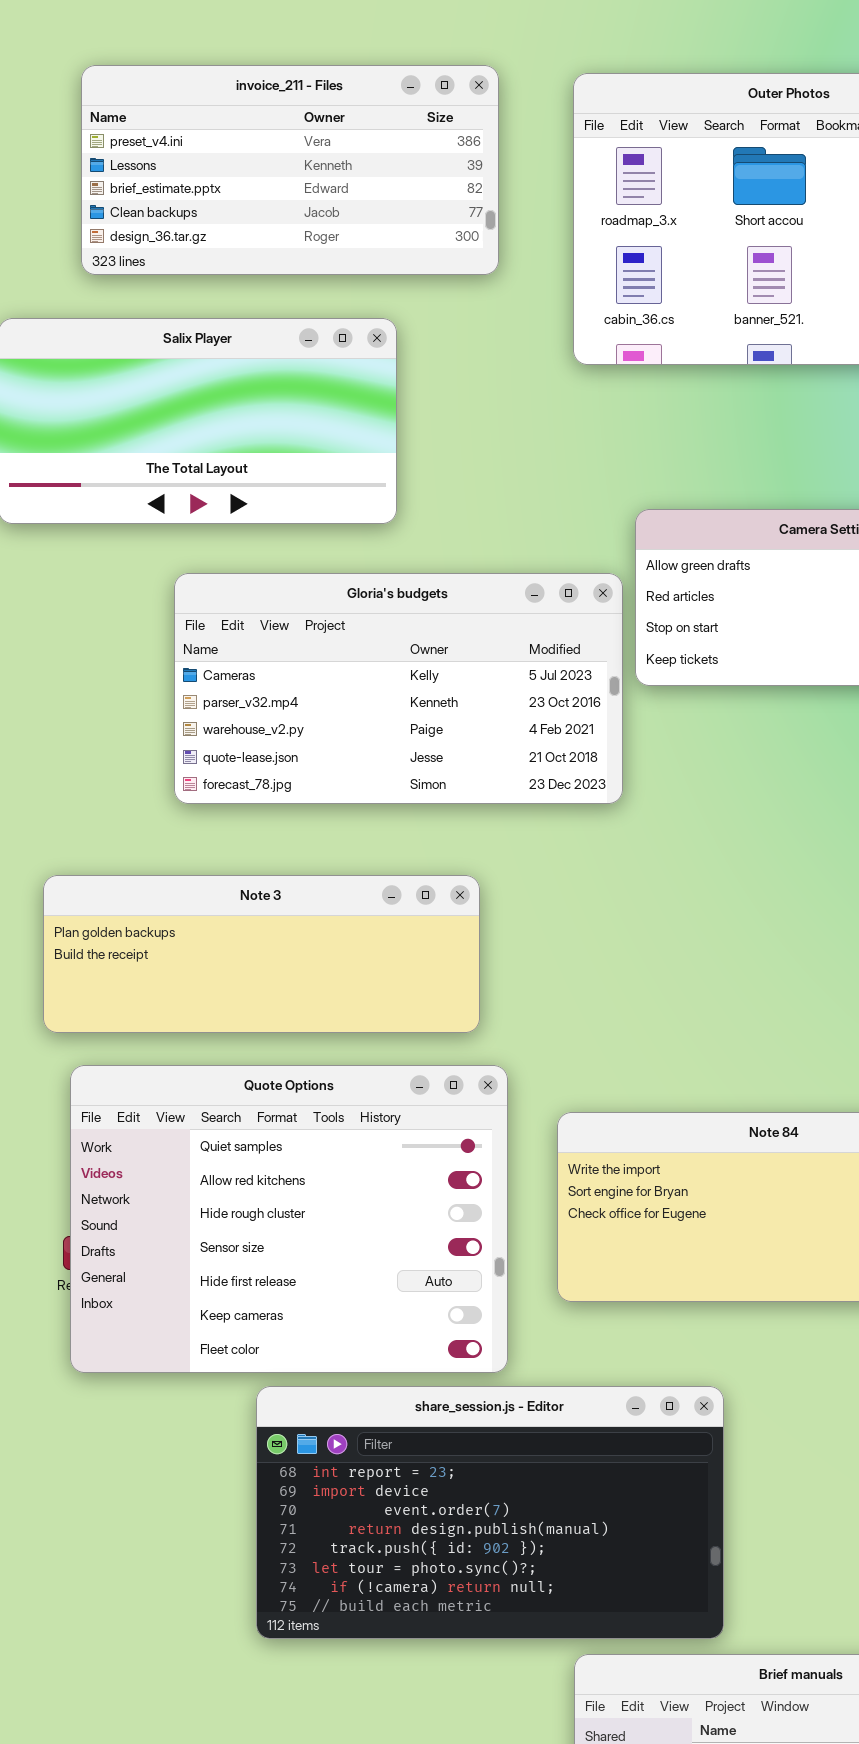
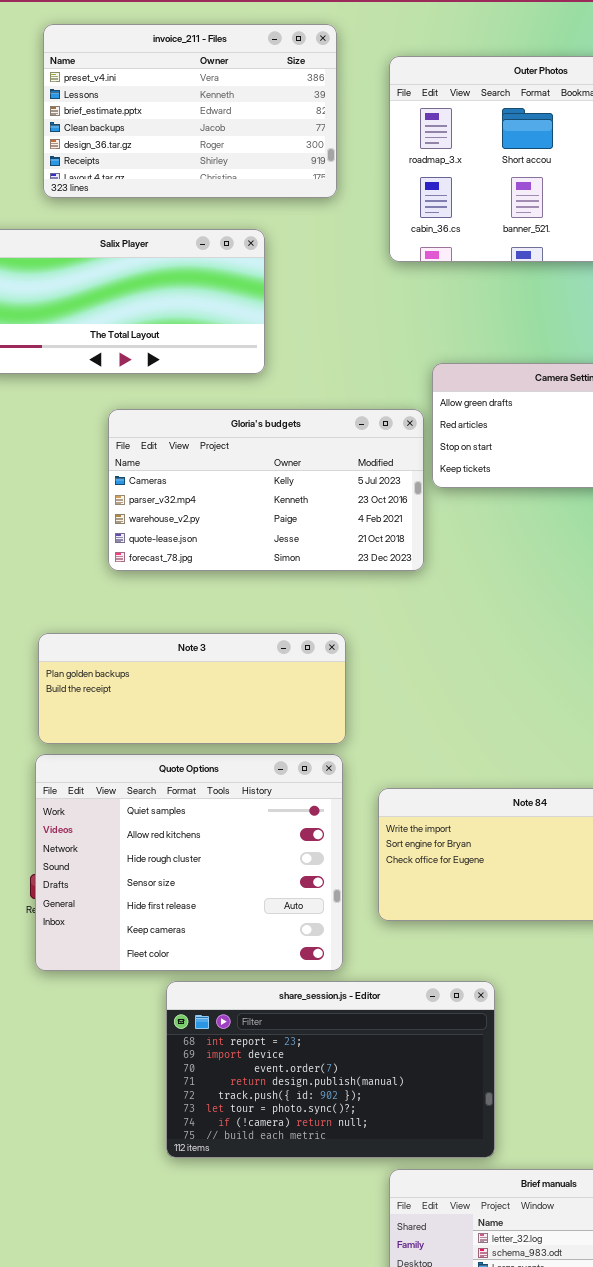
invoice_211 - Files: [81,65,499,275] -> [43,24,337,198], resized
Note 3: [43,875,480,1033] -> [38,633,346,744], moved

